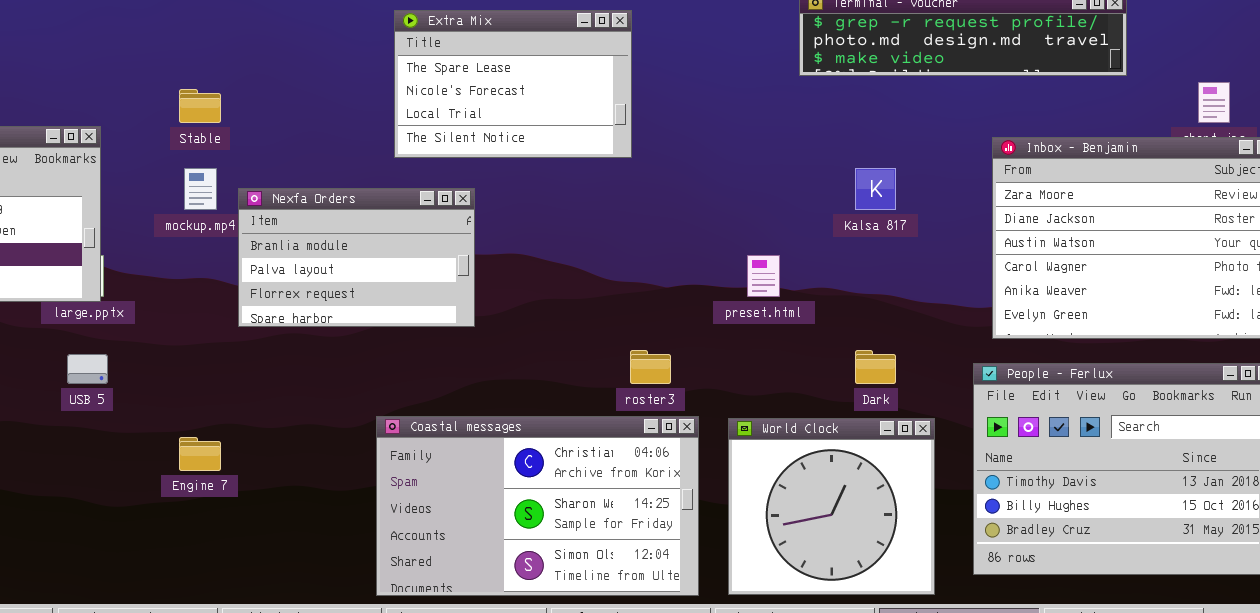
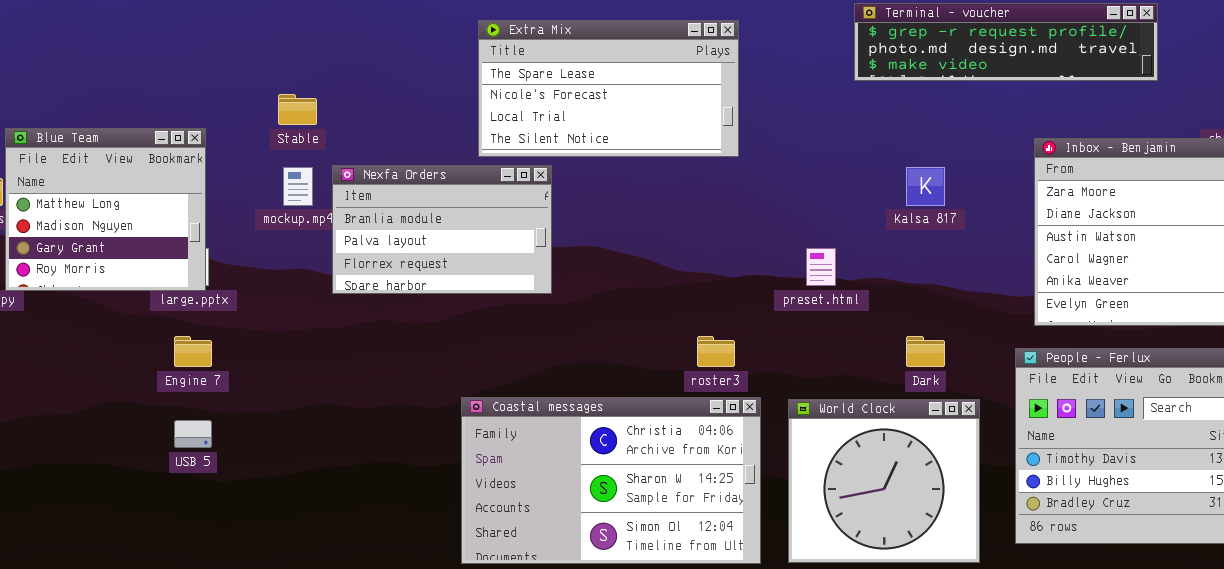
Extra Mix: [394,10,632,158] -> [478,20,739,157], resized
Nexfa Orders: [238,188,475,327] -> [332,165,552,294], moved
USB 5: [67,354,108,384] -> [174,420,212,448], moved
Engine 7: [179,437,221,471] -> [174,336,212,367], moved

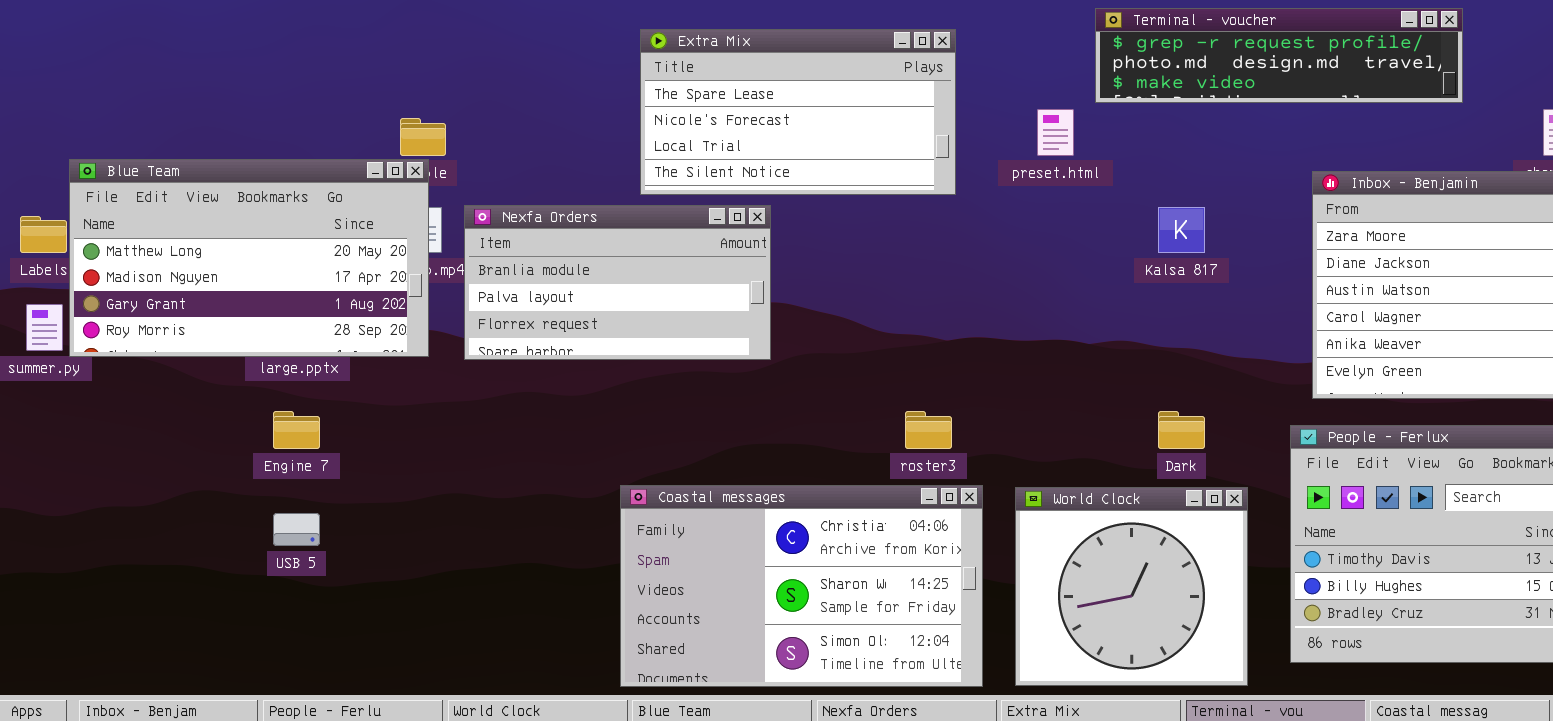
Blue Team: [5,128,206,291] -> [69,159,429,357], resized
Nexfa Orders: [332,165,552,294] -> [464,205,771,360], resized
preset.html: [806,248,836,286] -> [1037,109,1074,156], moved

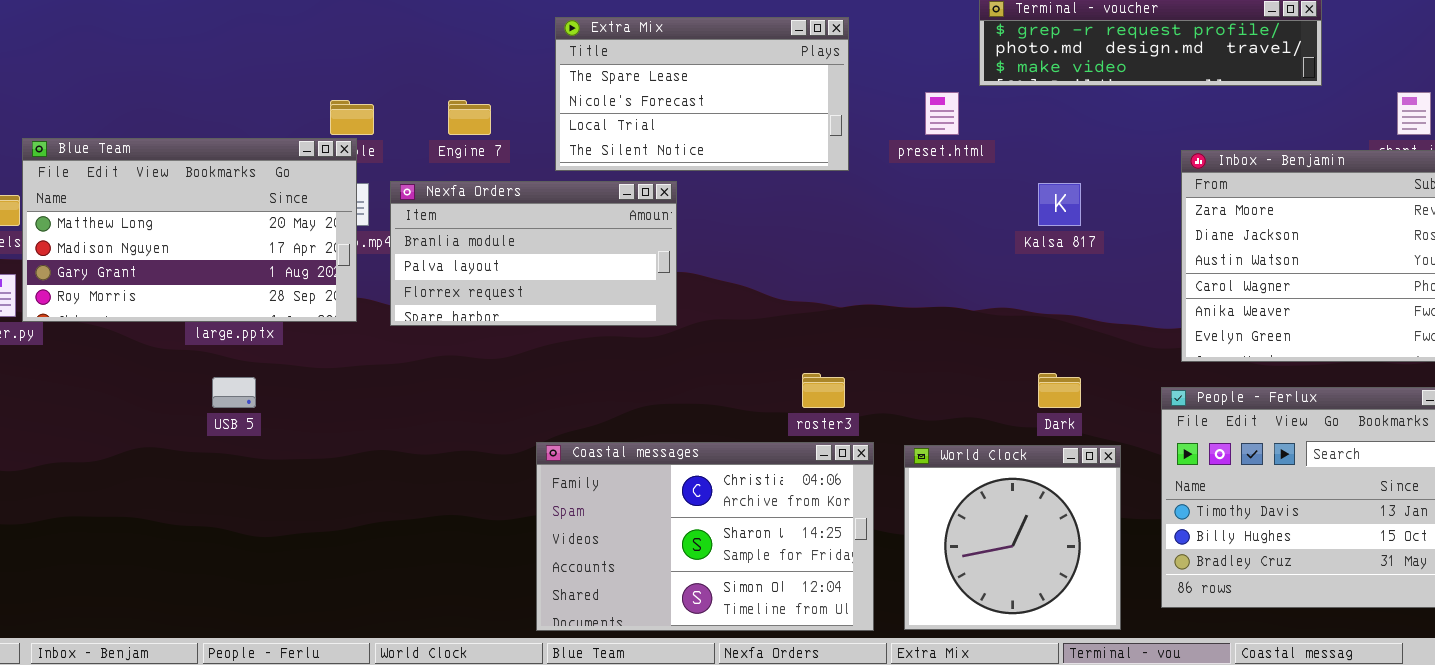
Engine 7: [273,411,320,449] -> [448,100,491,135], moved
USB 5: [273,513,320,546] -> [212,377,256,408], moved

